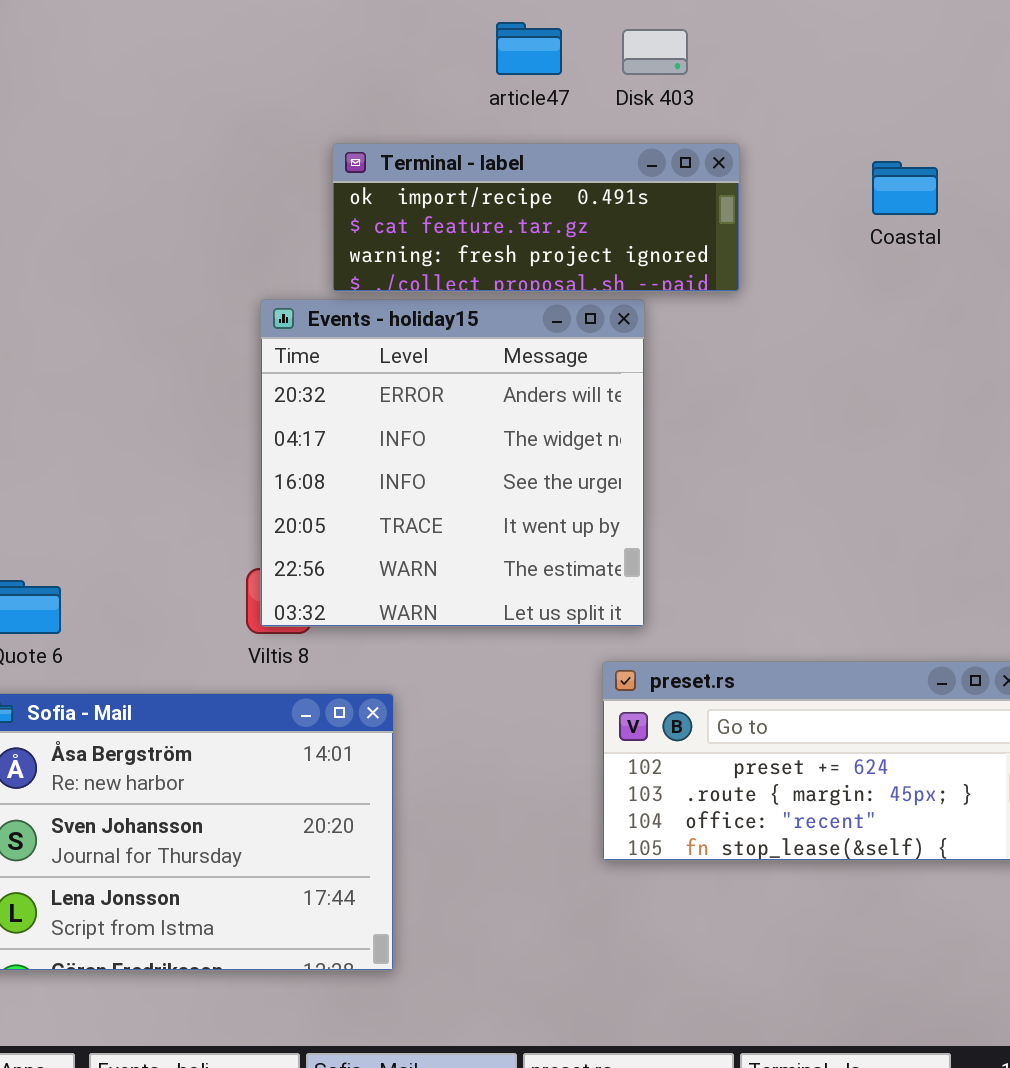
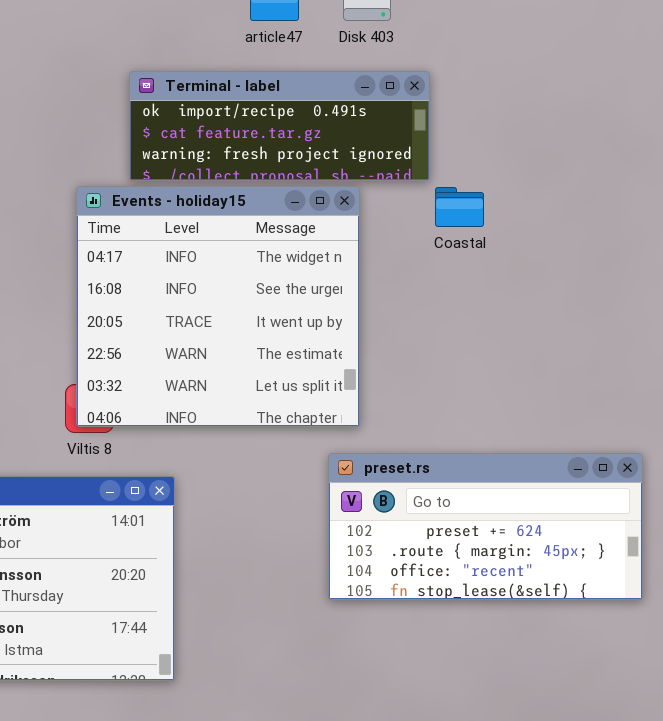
Coastal: [872,161,938,215] -> [435,187,484,227], moved
Events - holiday15: [260,299,645,627] -> [76,186,360,427], scrolled down 1 row

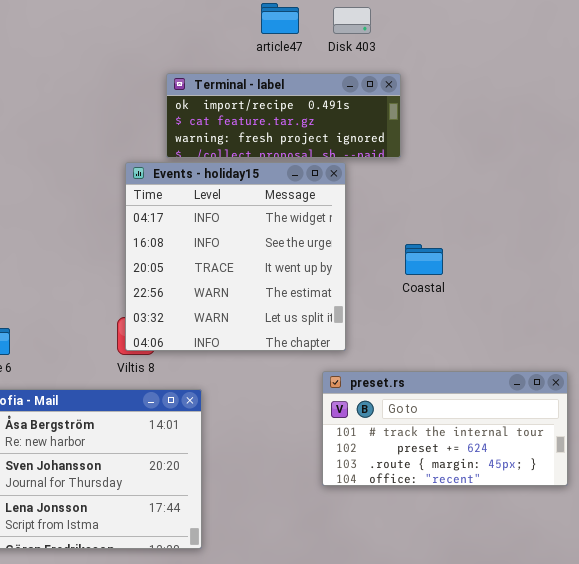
Coastal: [435,187,484,227] -> [405,244,443,275], moved
preset.rs: [328,453,643,600] -> [322,371,568,486], scrolled up 1 row

